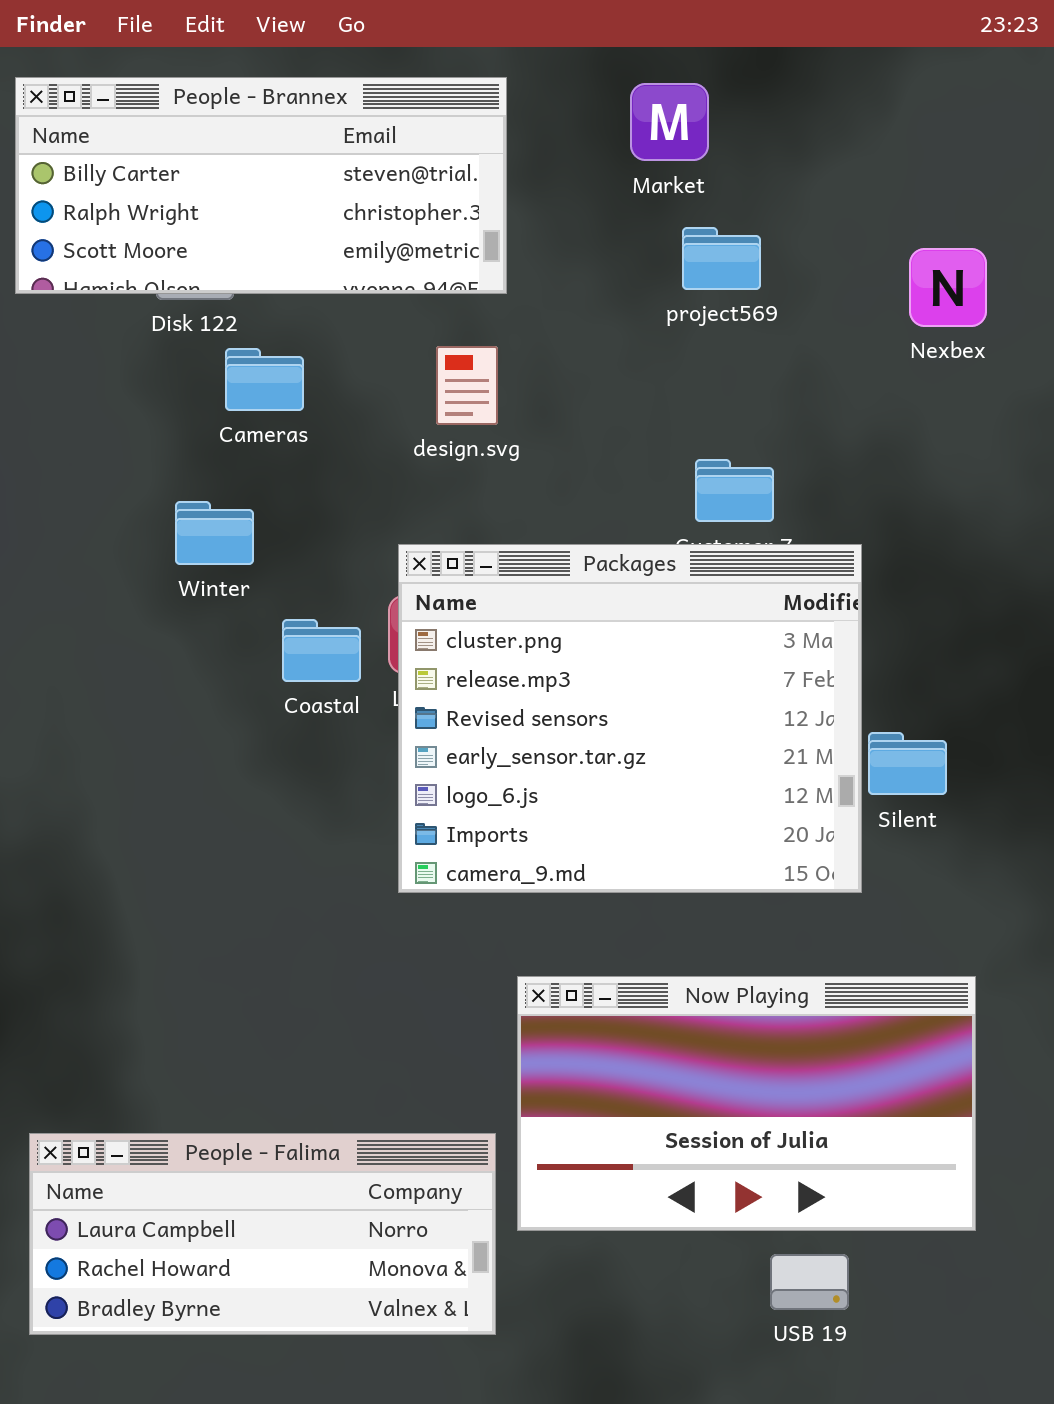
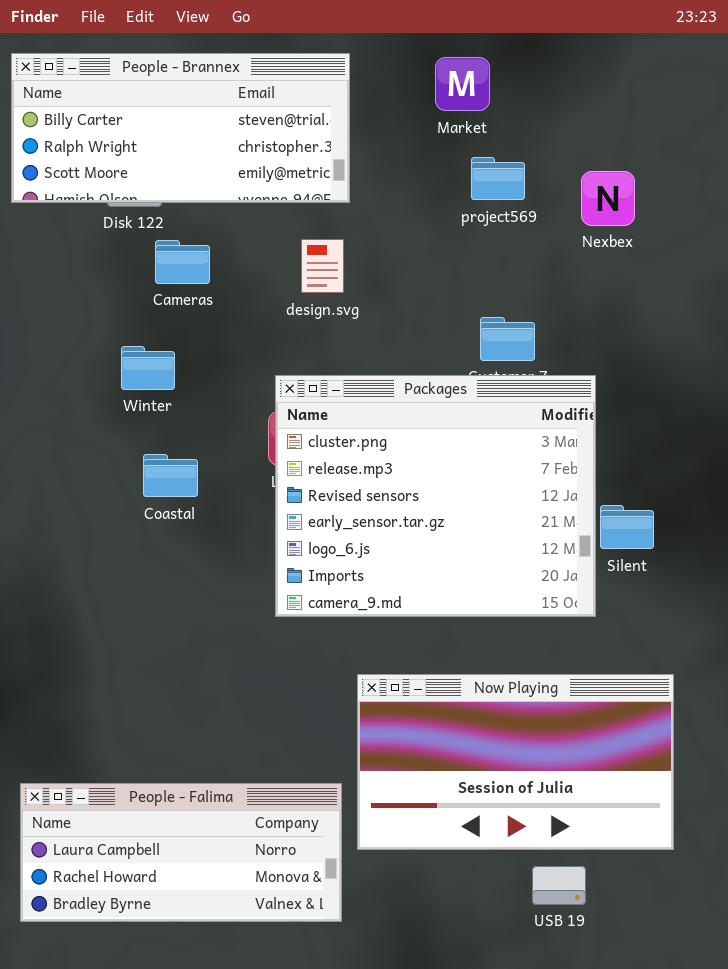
Nexbex: [909,248,987,327] -> [581,171,635,226], moved
Coastal: [282,619,361,682] -> [143,454,198,497], moved

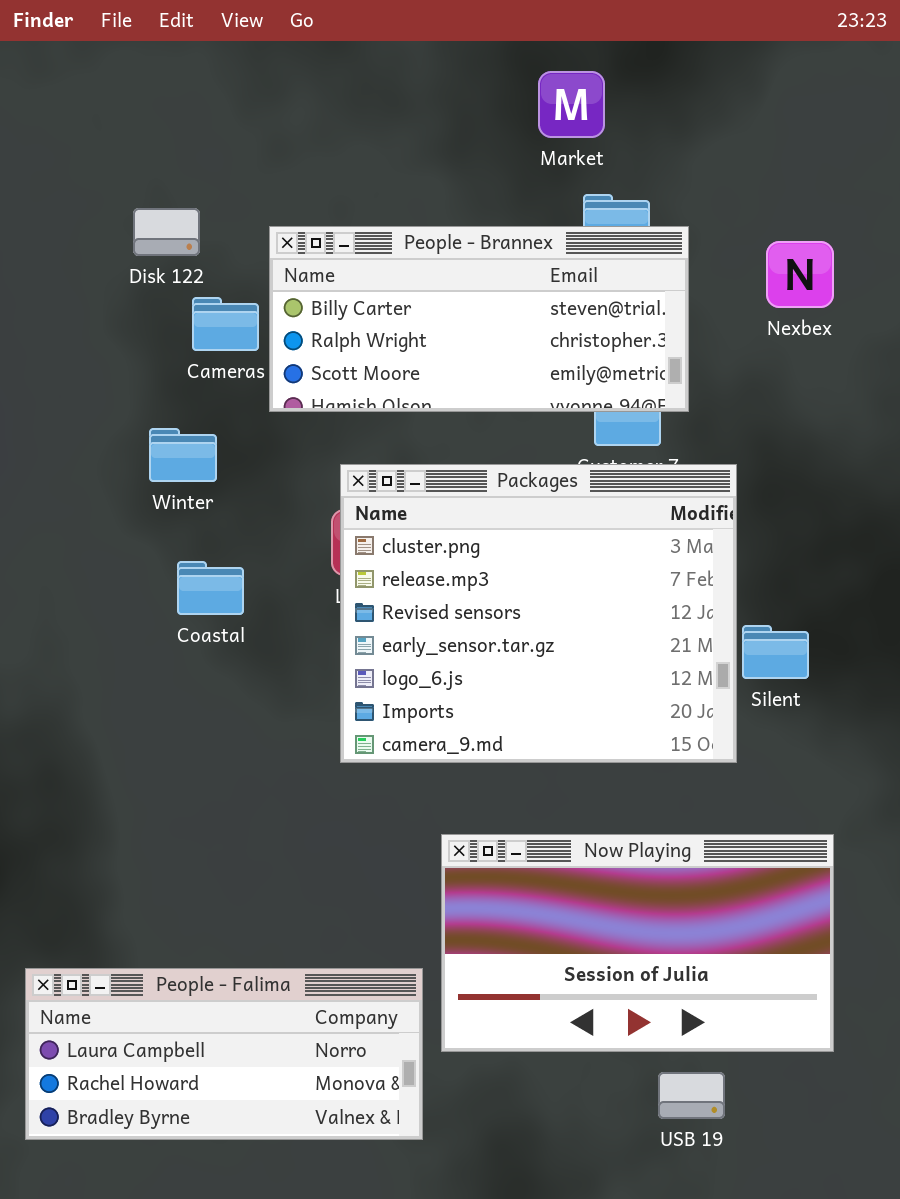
People - Brannex: [11,53,350,203] -> [269,226,689,412], moved
Nexbex: [581,171,635,226] -> [766,241,834,308], moved

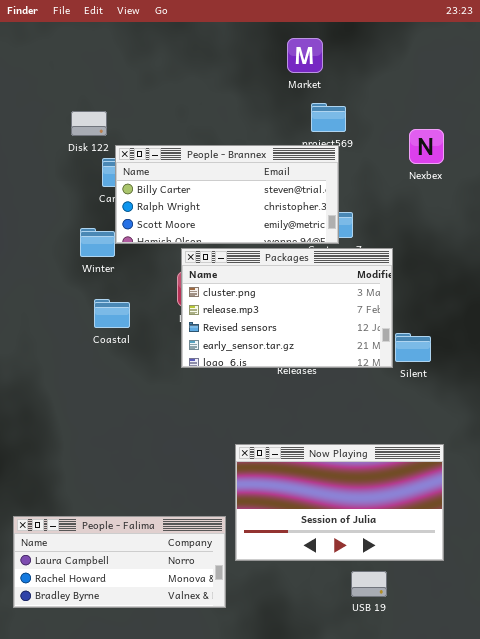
People - Brannex: [269,226,689,412] -> [115,145,339,244], moved
Packages: [340,464,737,763] -> [181,248,393,368], resized

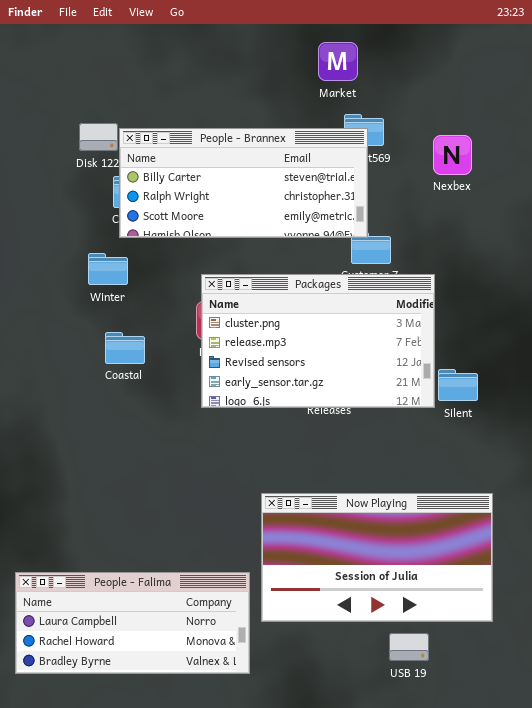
Nexbex: [409,129,444,164] -> [433,135,472,175], moved
People - Brannex: [115,145,339,244] -> [119,128,368,238], moved

